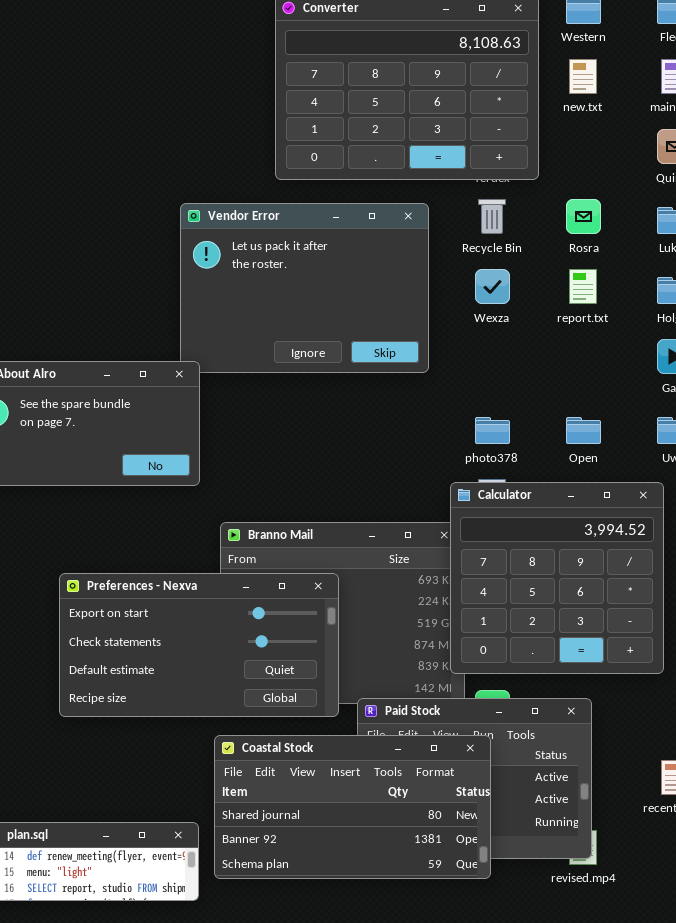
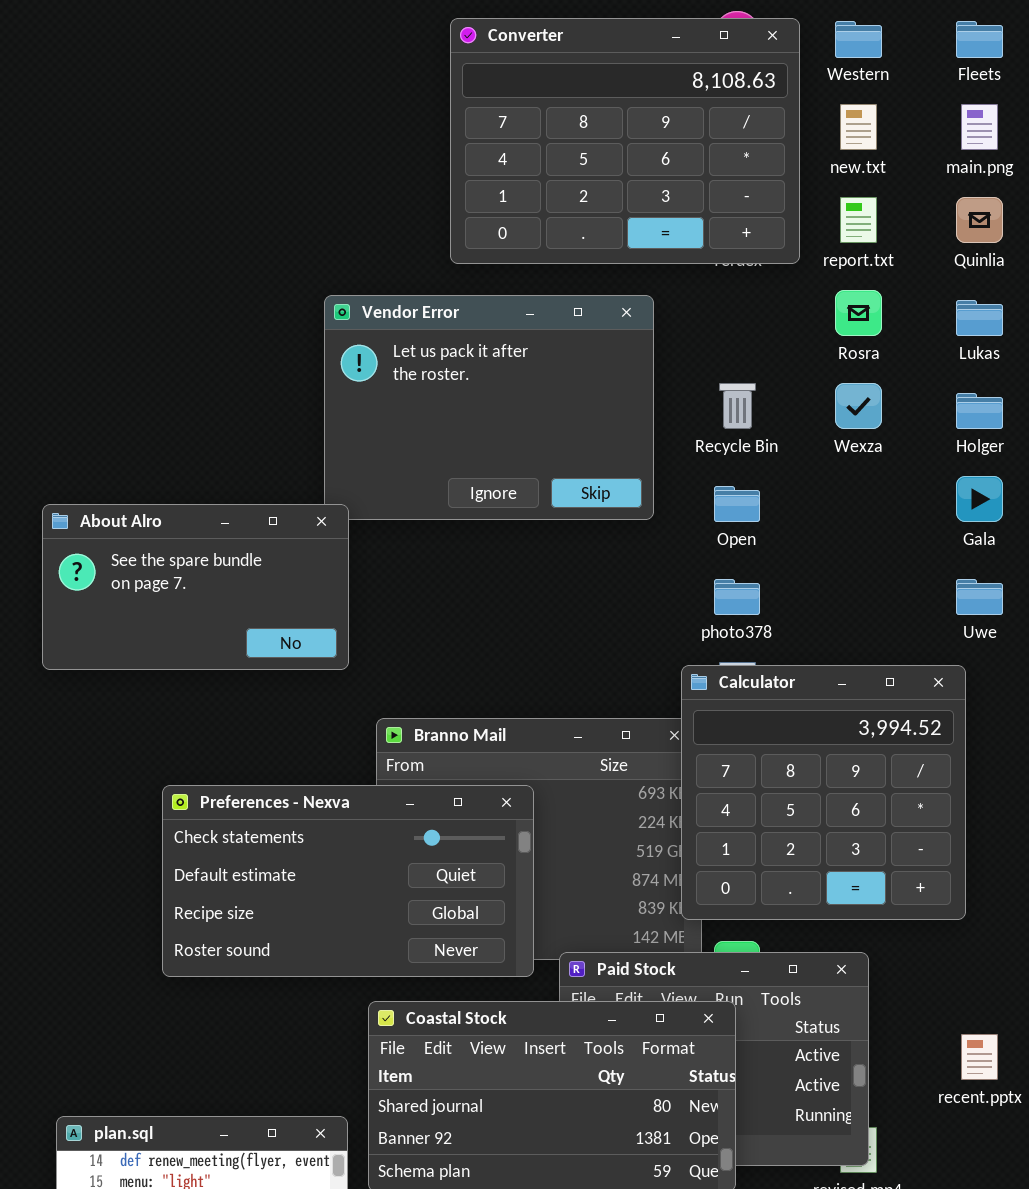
Recycle Bin: [478,199,506,234] -> [719,383,756,429], moved
Wexza: [475,269,510,304] -> [835,383,882,429], moved
report.txt: [569,269,597,304] -> [840,197,877,243], moved
Open: [566,417,601,444] -> [714,486,760,522], moved
Preferences - Nexva: [59,573,339,717] -> [162,785,534,977], scrolled down 1 row

